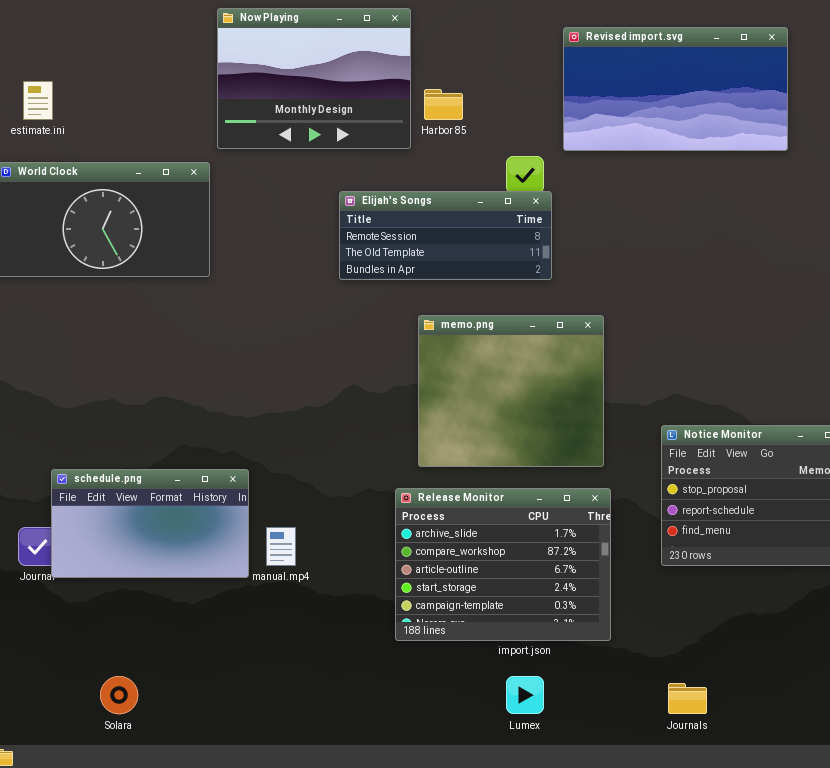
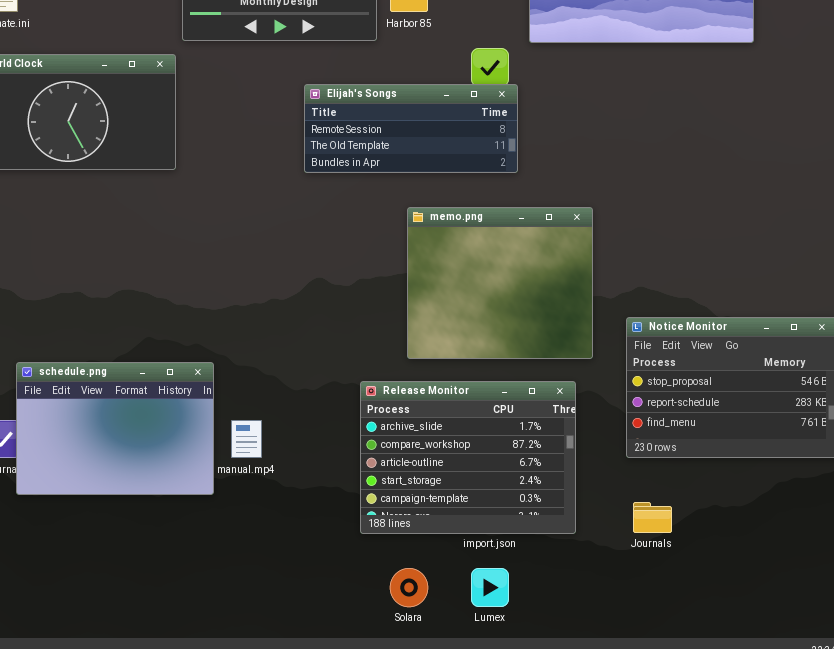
memo.png: [418,315,604,467] -> [407,207,593,359], moved
schedule.png: [51,469,249,578] -> [16,362,214,495], resized
Solara: [100,676,138,714] -> [390,568,428,607], moved
Journals: [668,683,707,714] -> [633,502,672,533], moved

